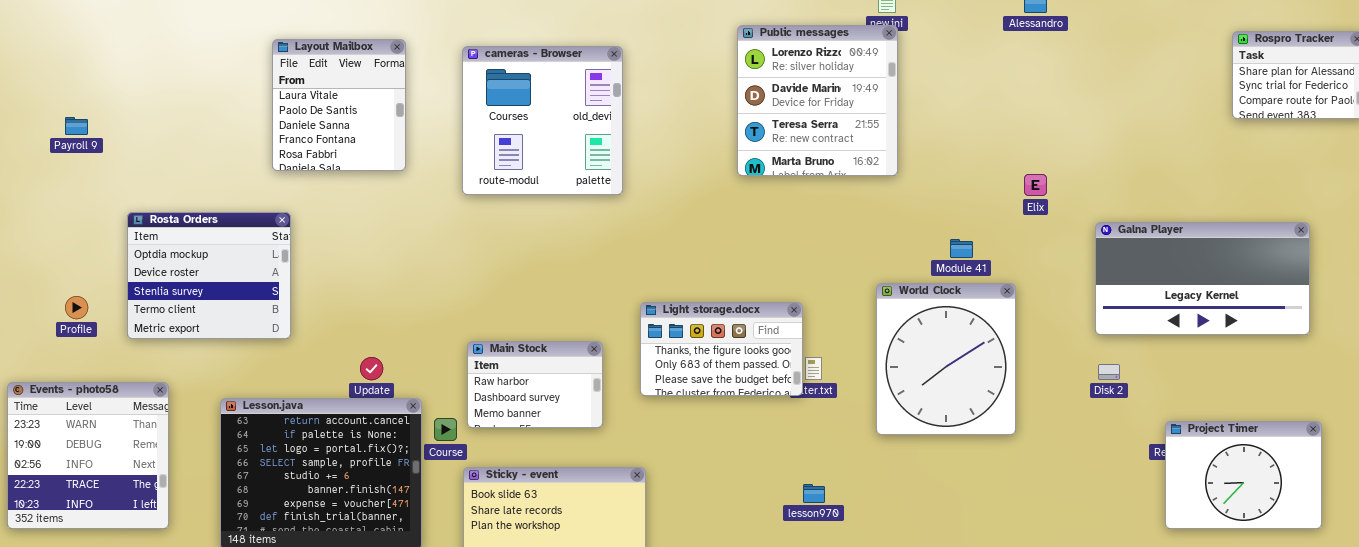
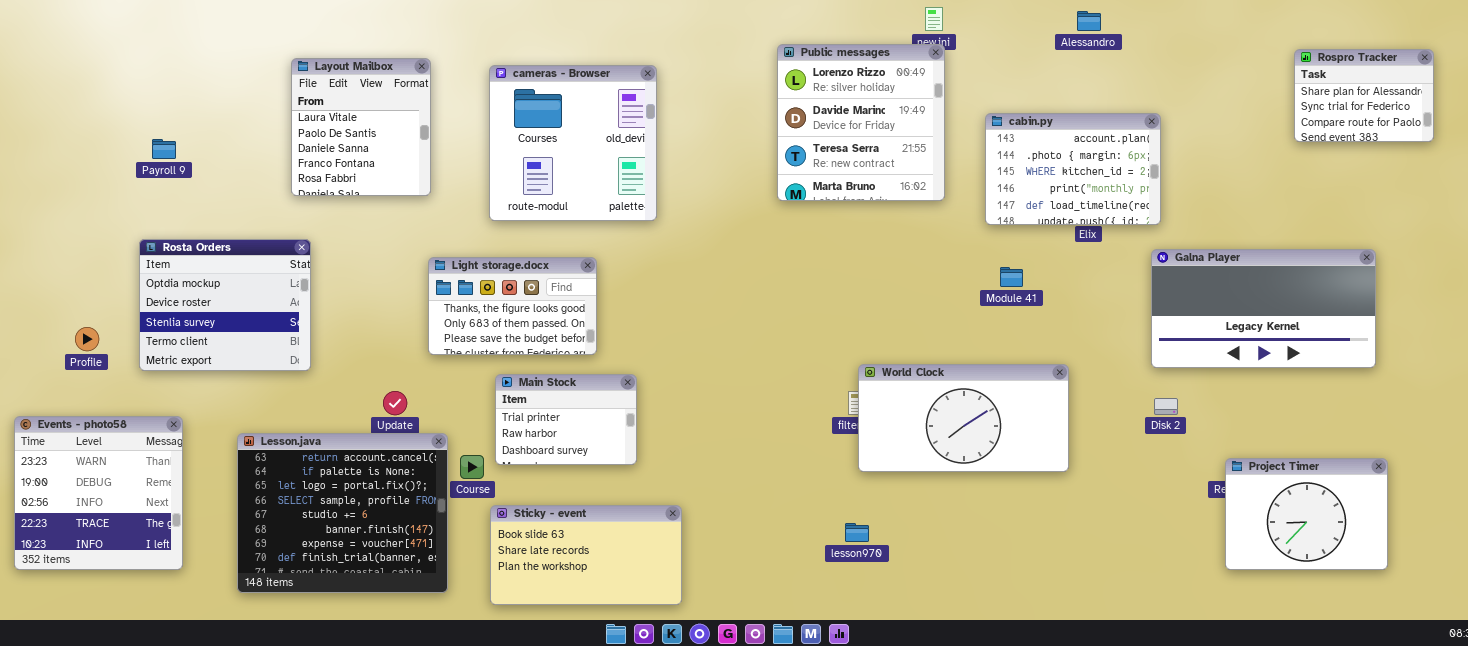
cabin.py: none -> [985,113,1161,225], opened
Payroll 9: [65,117,88,135] -> [152,139,176,159], moved
World Clock: [876,283,1016,435] -> [858,364,1069,472], resized
Light storage.docx: [640,302,803,396] -> [428,257,597,355], moved
Main Stock: [467,341,603,428] -> [495,374,637,465], scrolled up 1 row

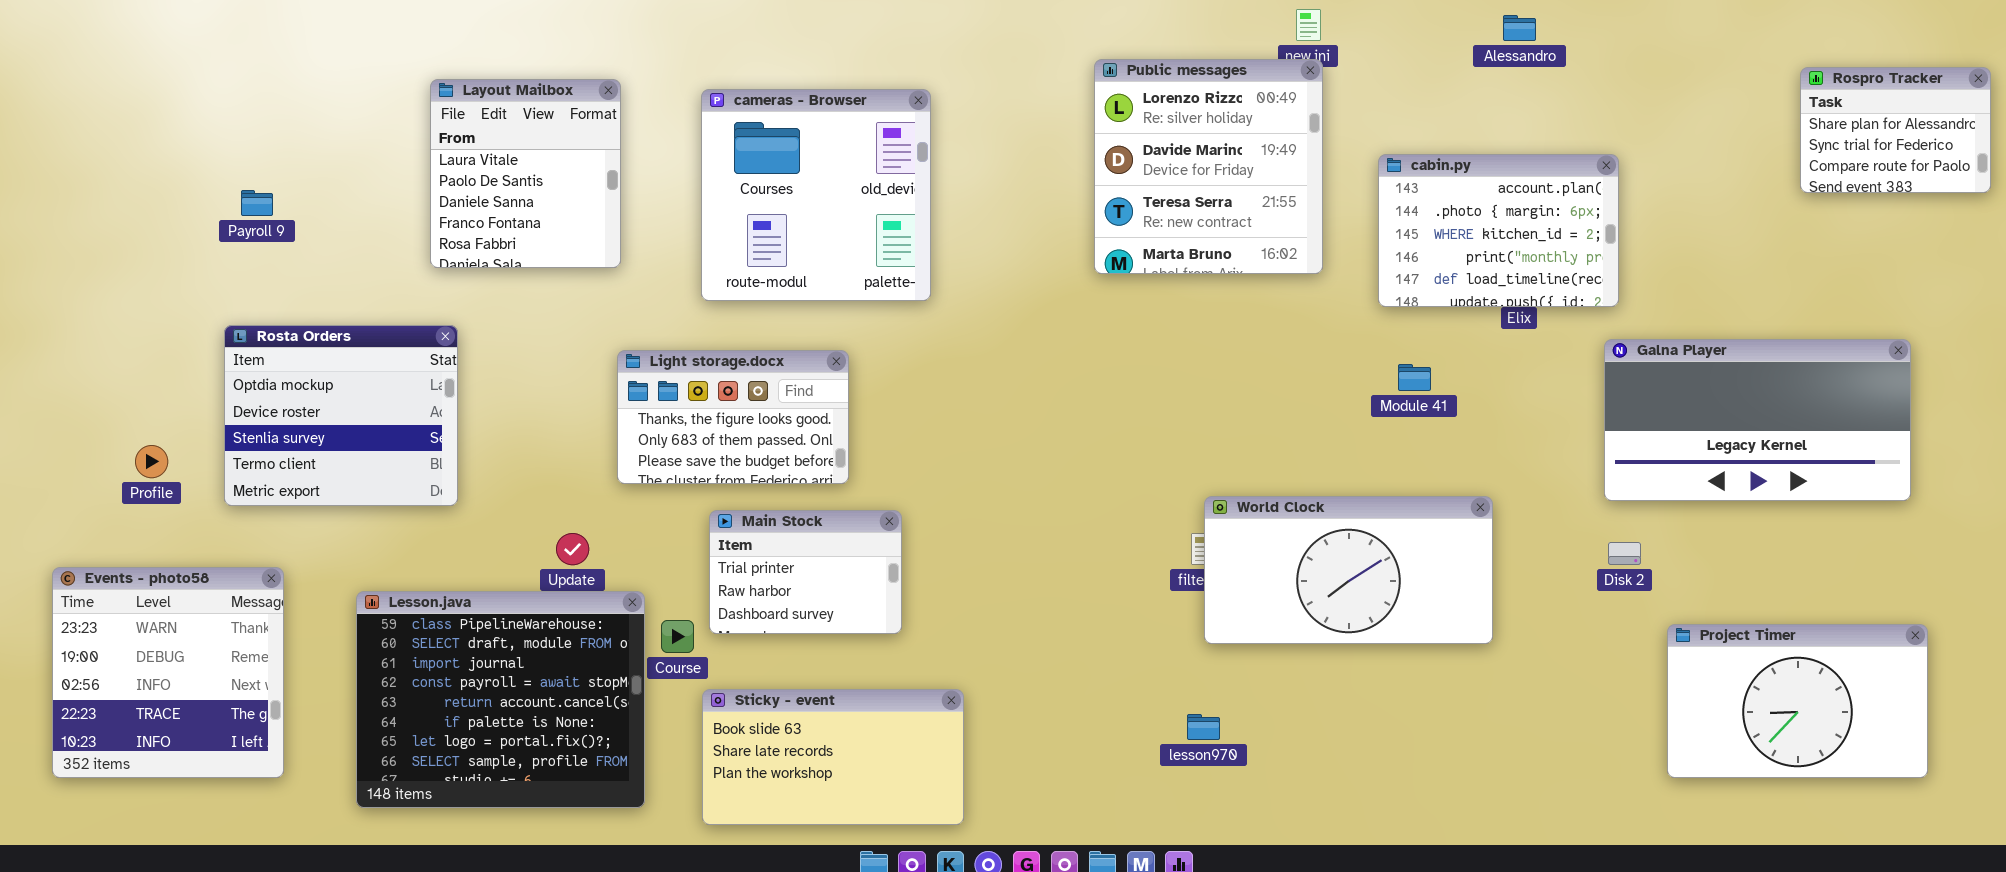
Lesson.java: [237,433,448,593] -> [356,591,645,808], scrolled up 4 rows
Project Timer: [1225,458,1388,570] -> [1667,624,1928,778], resized

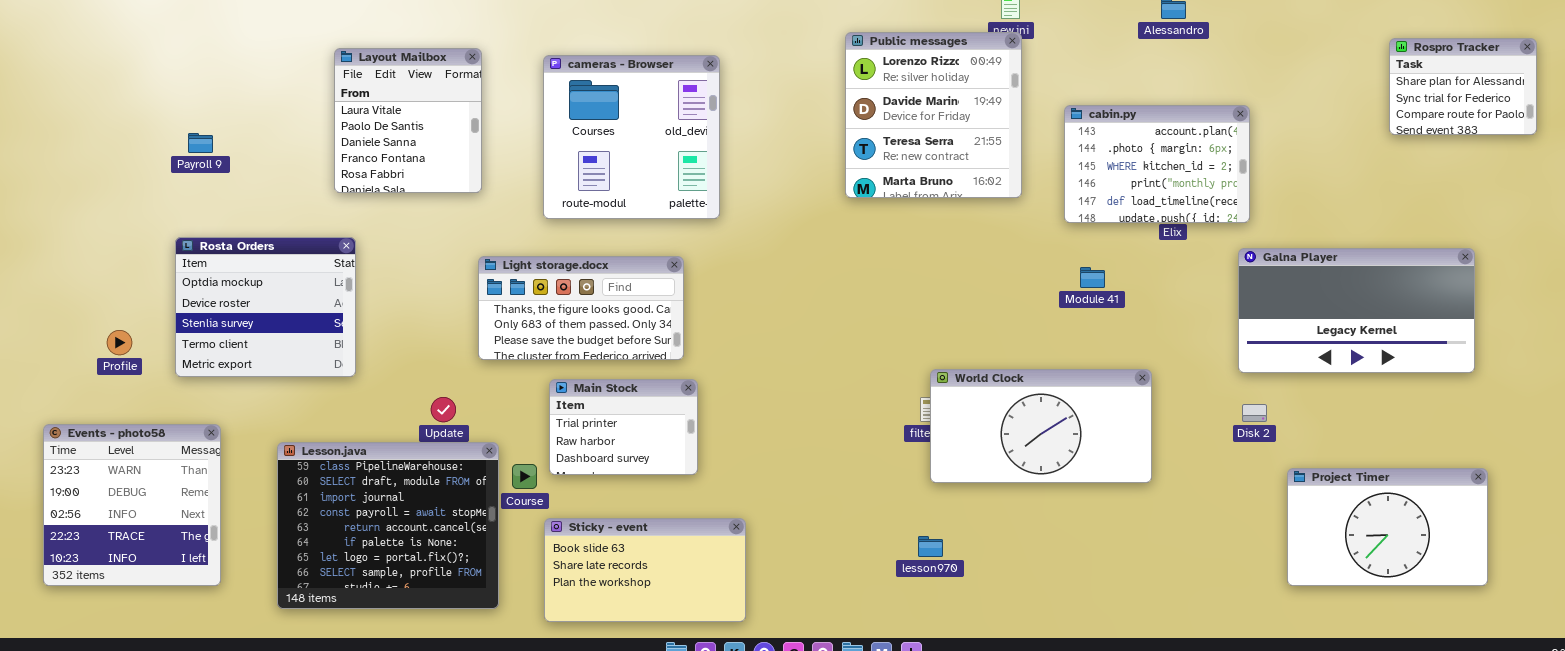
Light storage.docx: [617,350,849,484] -> [478,256,684,360], resized

